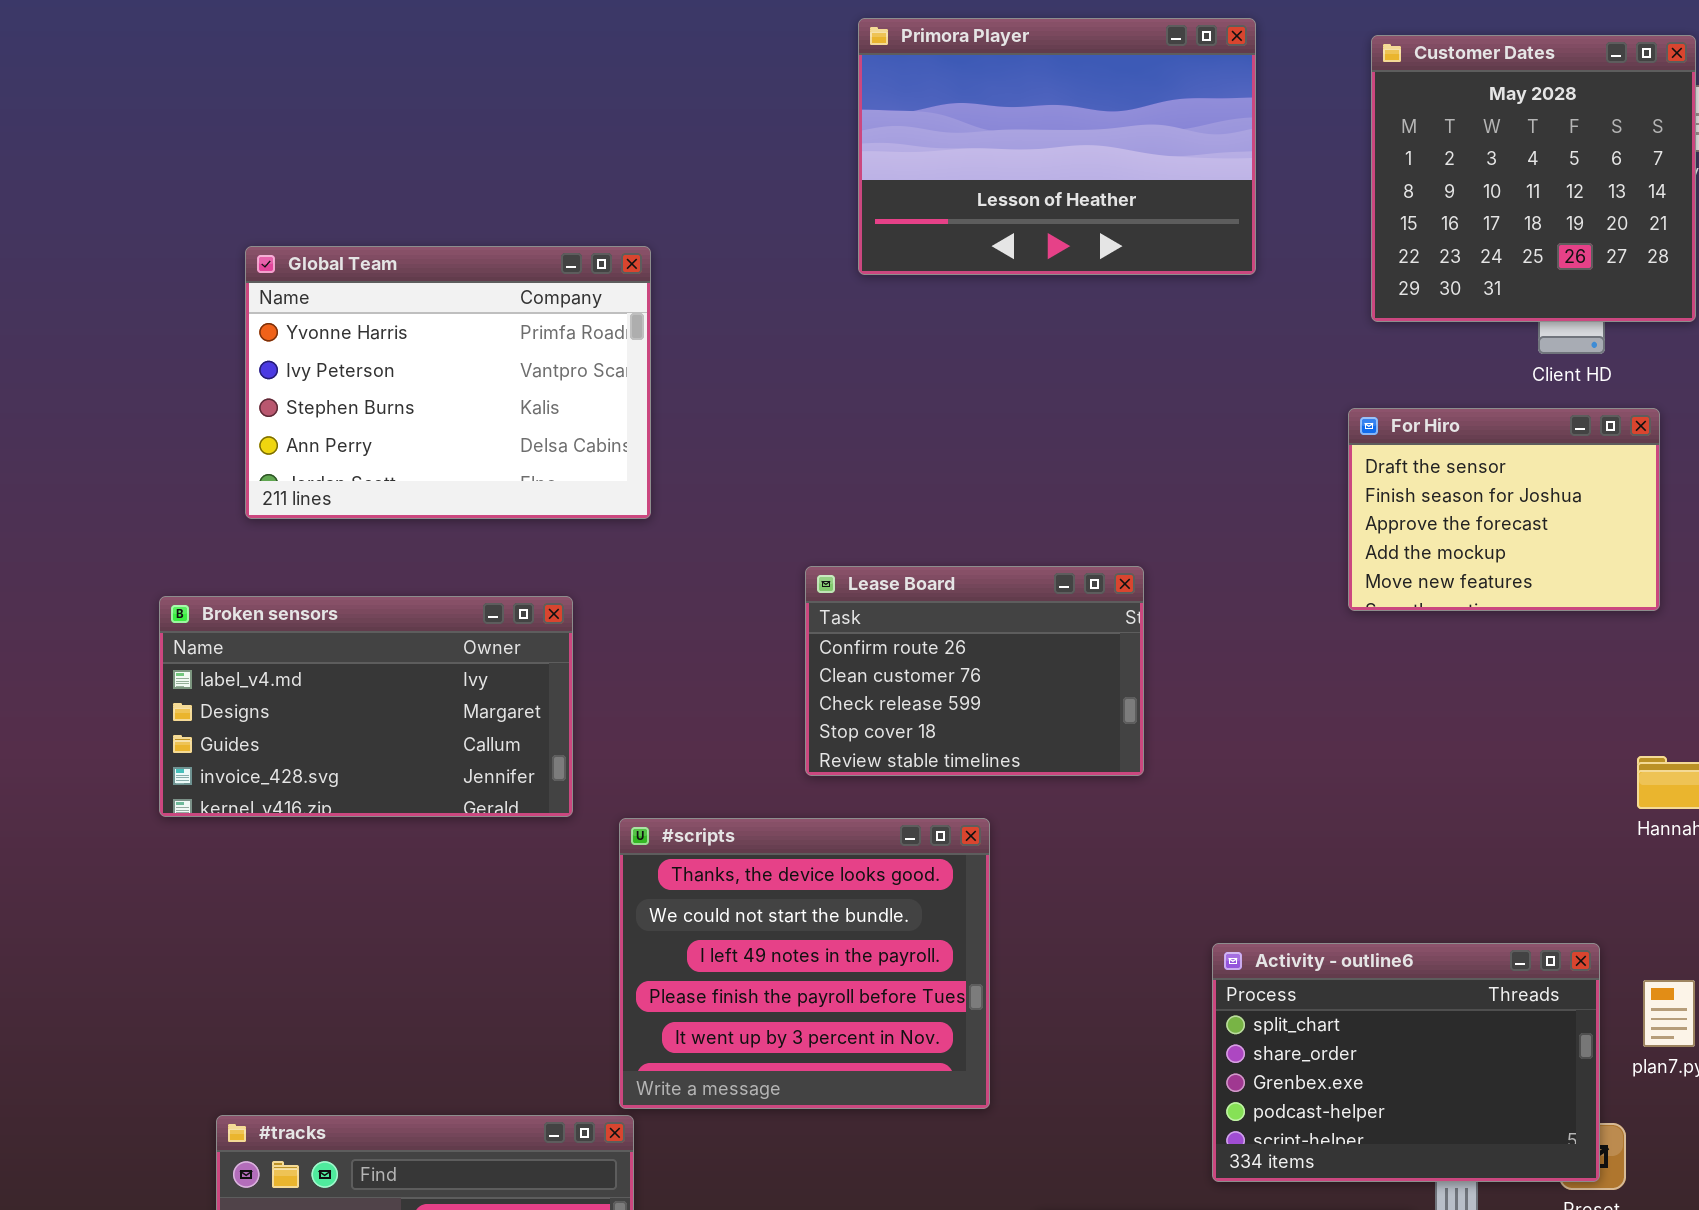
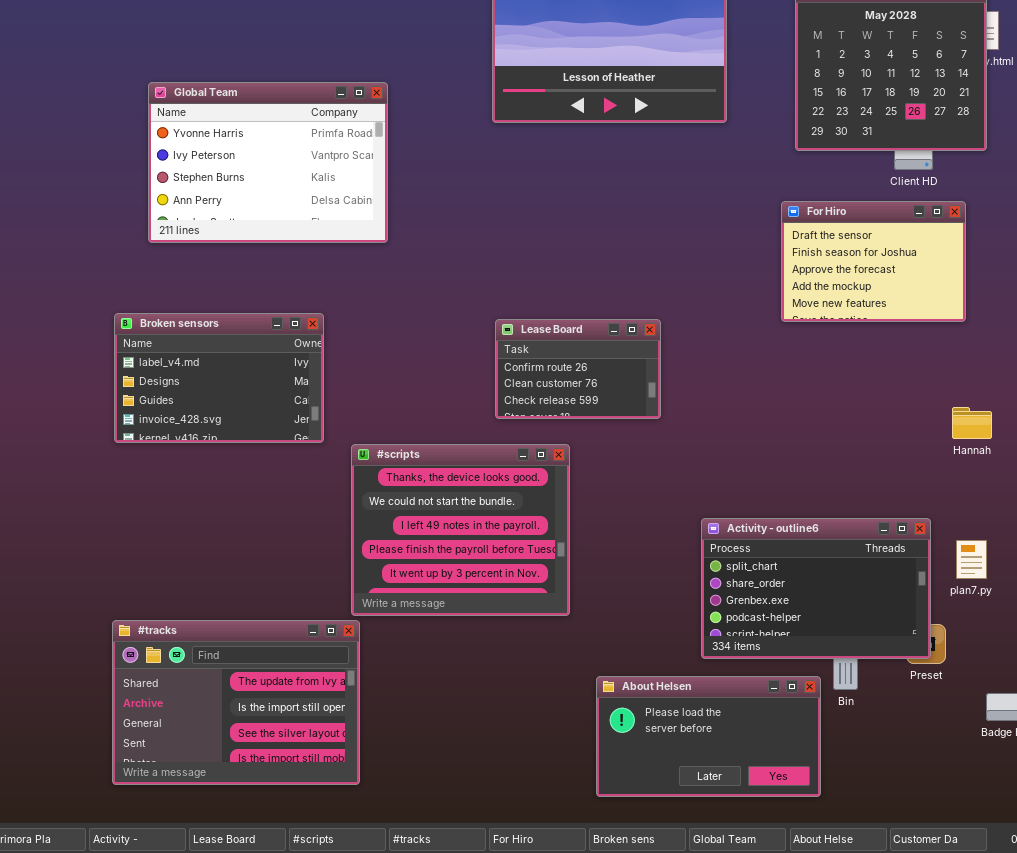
Global Team: [245,246,651,519] -> [148,82,388,243], moved
Lease Board: [805,566,1144,776] -> [495,319,661,419], resized
Broken sensors: [159,596,573,817] -> [114,313,324,443], resized

